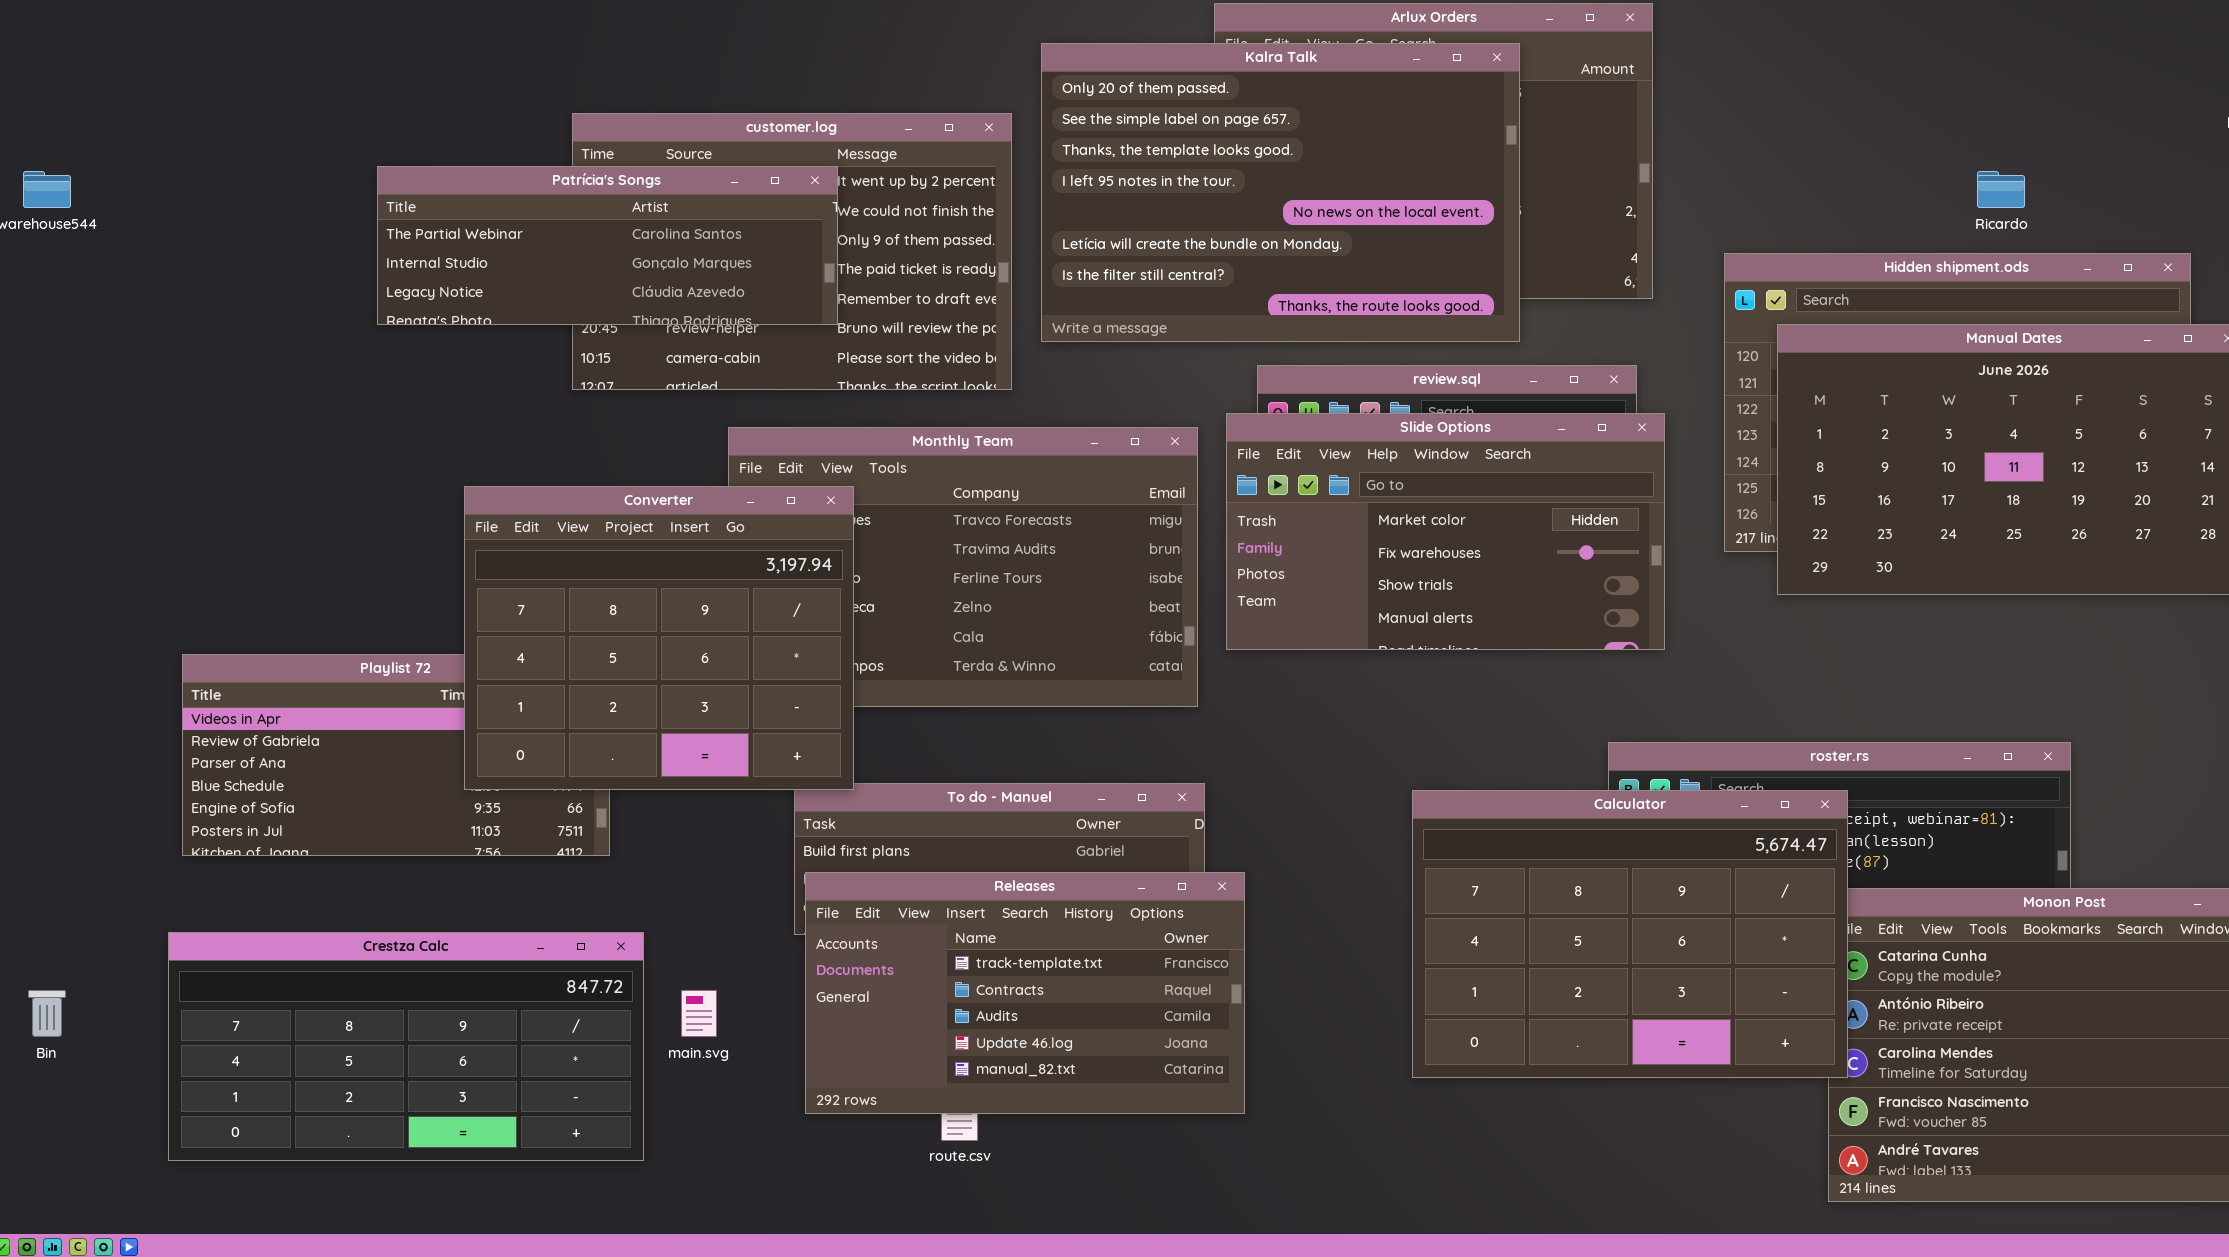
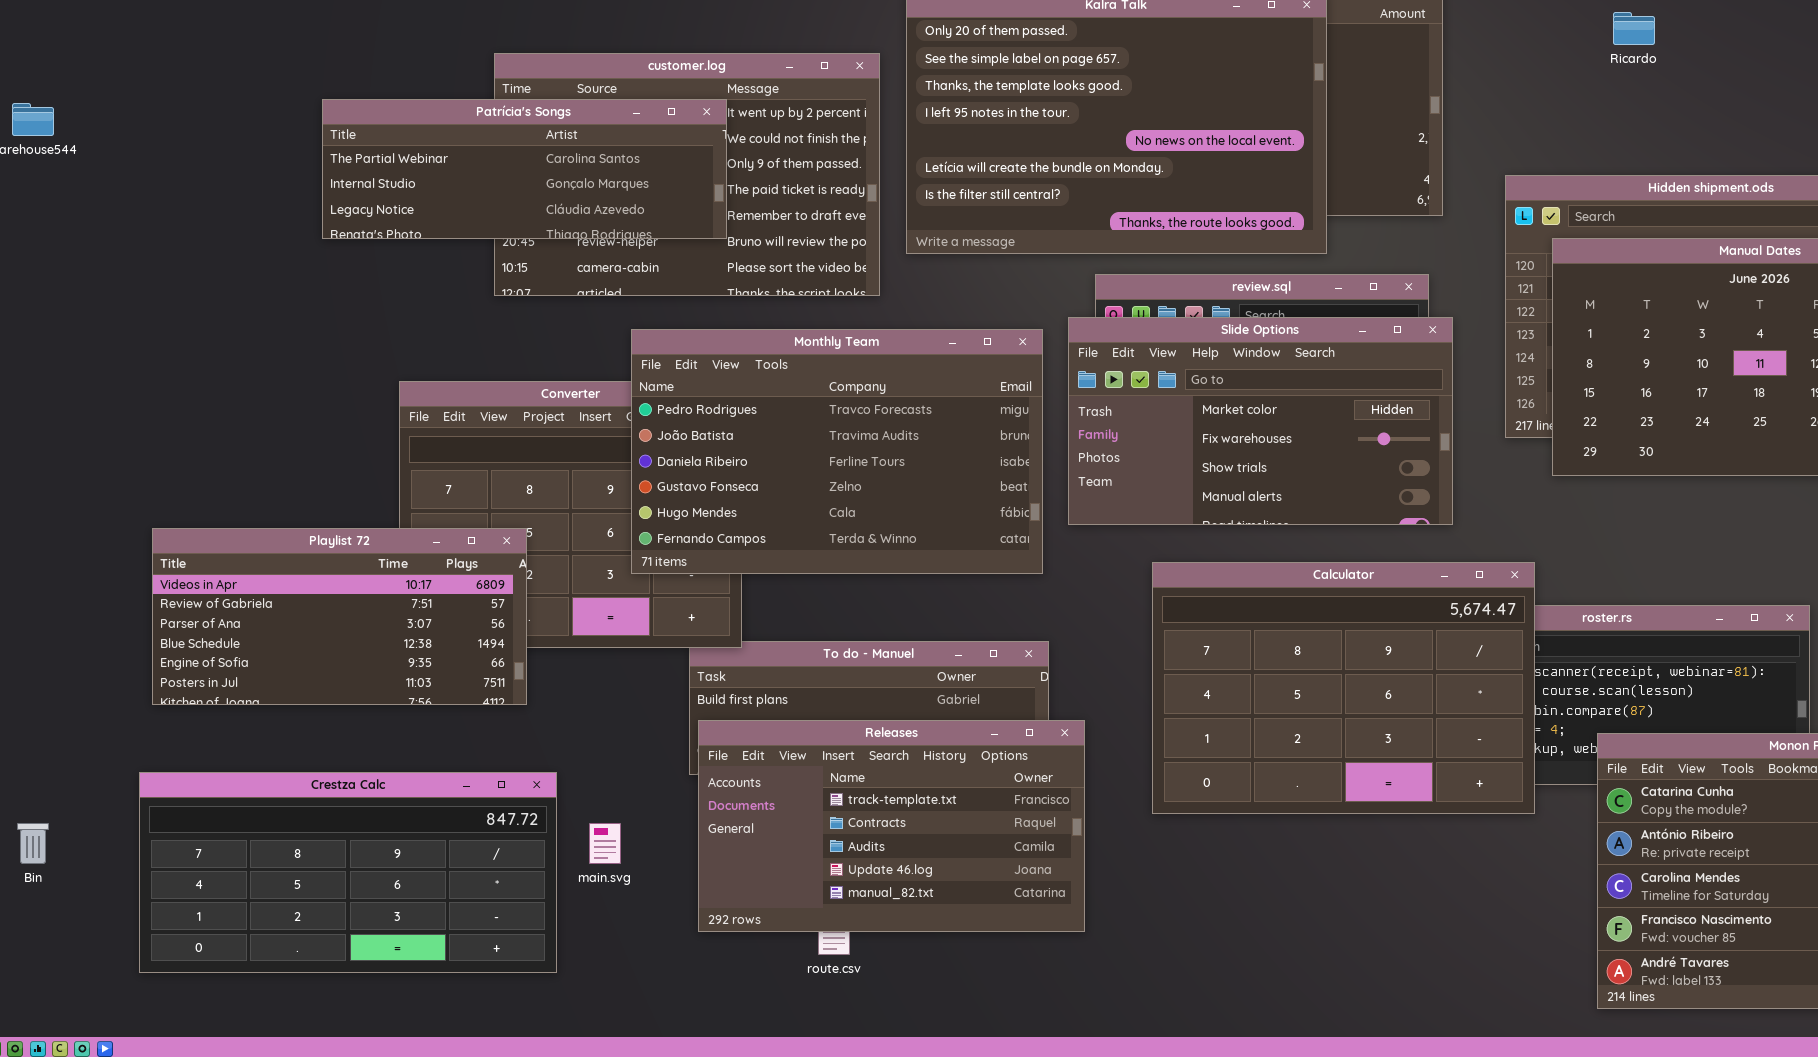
Ricardo: [1977,171,2025,208] -> [1613,12,1655,45], moved
Monthly Team: [728,427,1198,707] -> [631,329,1043,574], raised
Playlist 72: [182,654,610,856] -> [152,528,527,705], raised
Calculator: [1412,790,1848,1078] -> [1152,562,1535,814], moved

